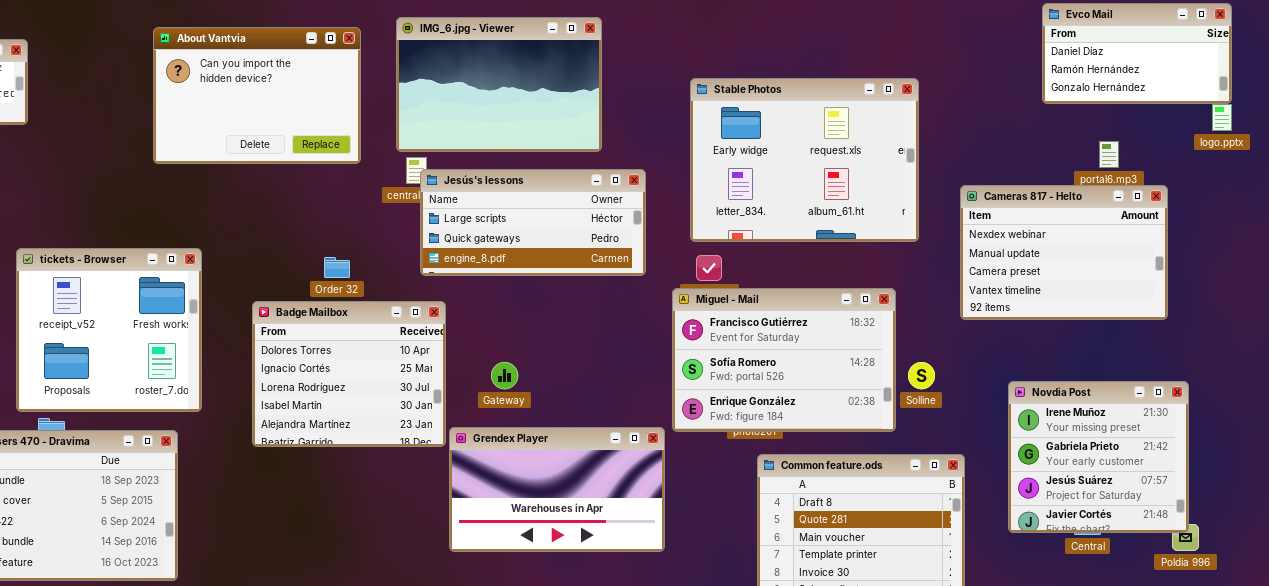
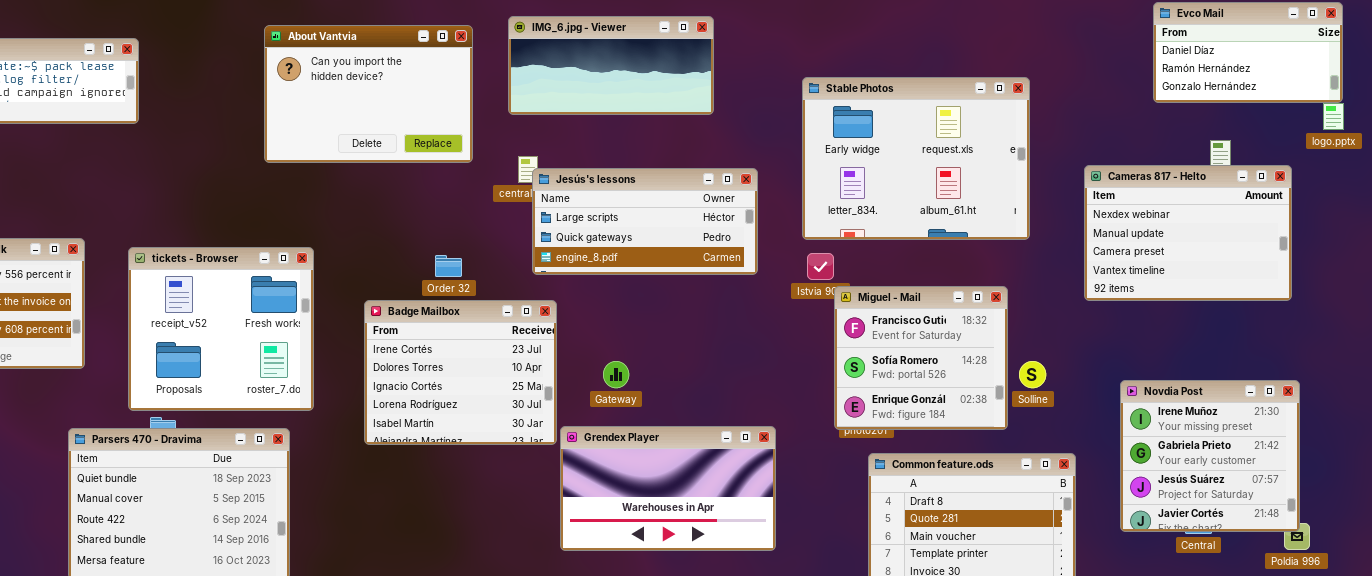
IMG_6.jpg - Viewer: [396,17,602,152] -> [508,16,714,115], resized
Cameras 817 - Helto: [960,185,1168,320] -> [1084,165,1292,301], moved
Miguel - Mail: [672,288,896,432] -> [834,286,1008,430], resized
Badge Mailbox: [252,301,446,447] -> [364,300,557,445], scrolled up 1 row

